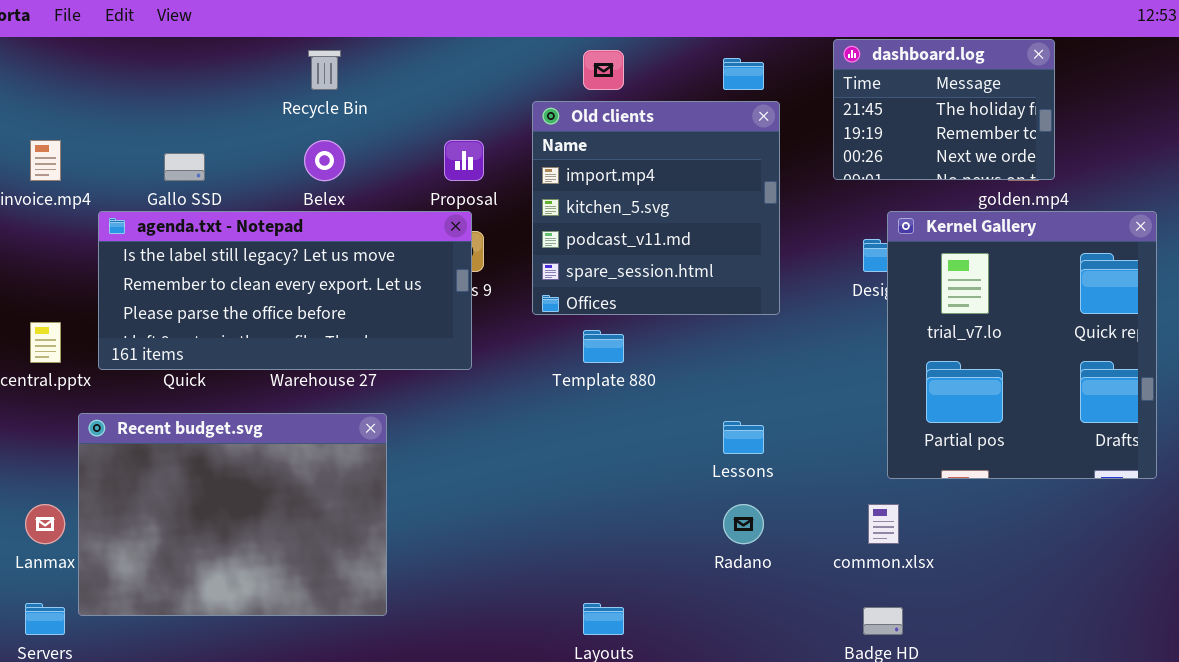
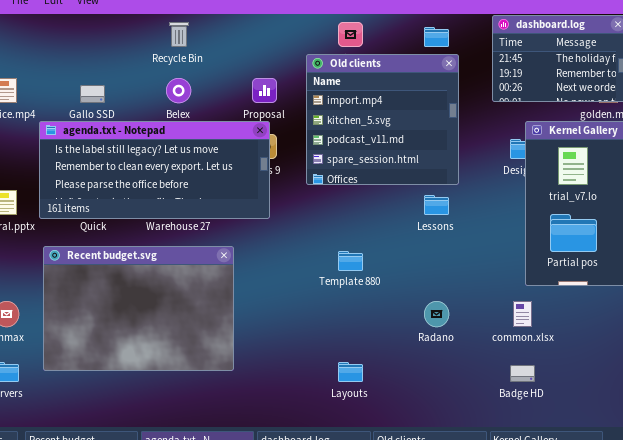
Template 880: [583,330,624,363] -> [338,251,363,271], moved
Recent budget.svg: [78,413,387,616] -> [43,246,234,371], moved
Lessons: [723,421,764,454] -> [424,195,449,215], moved

